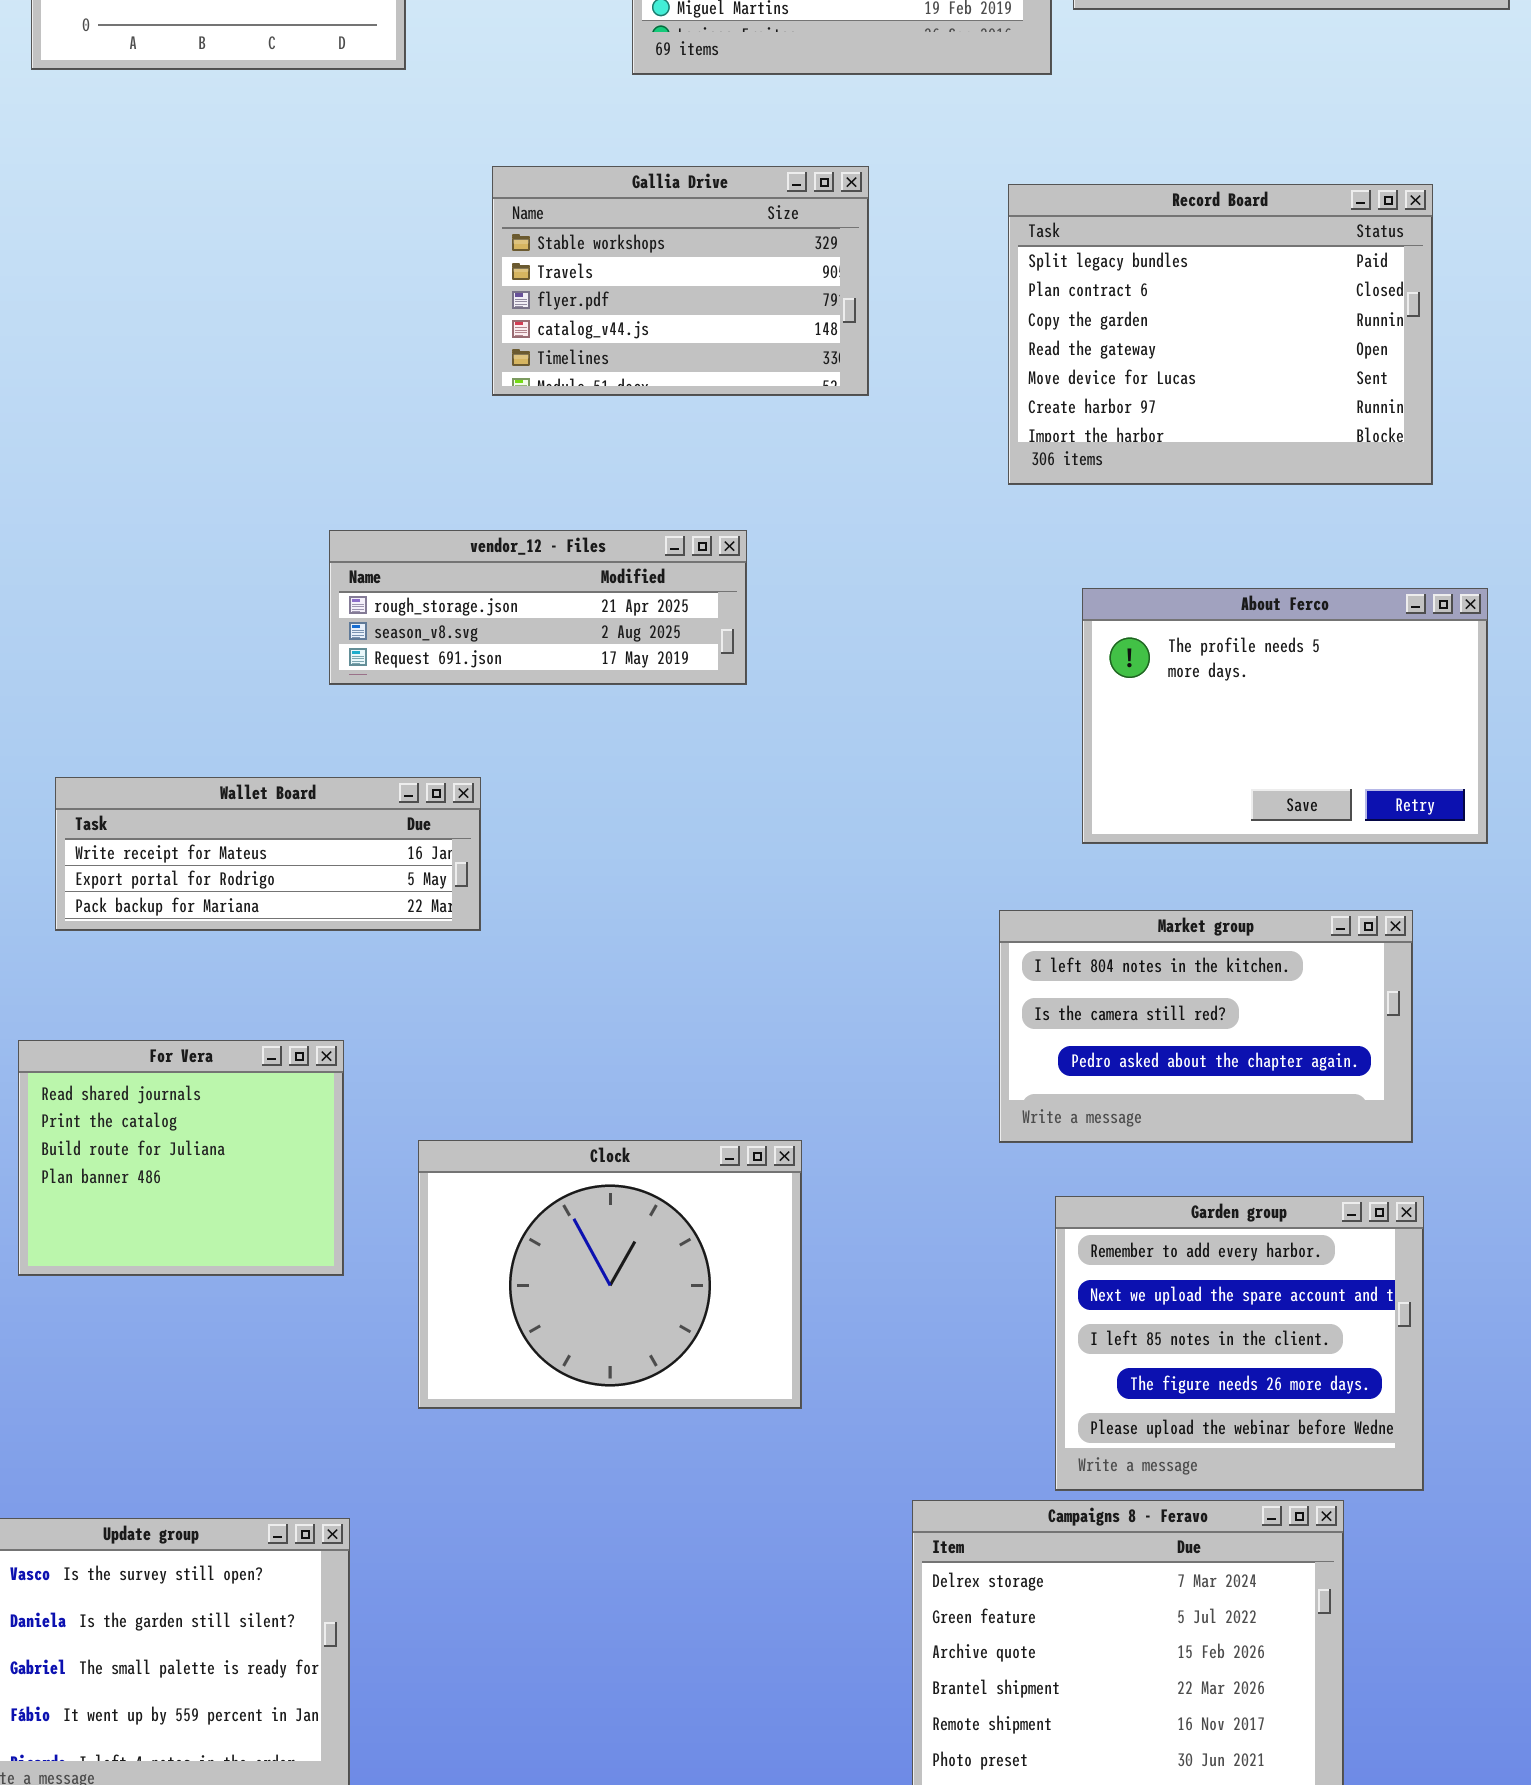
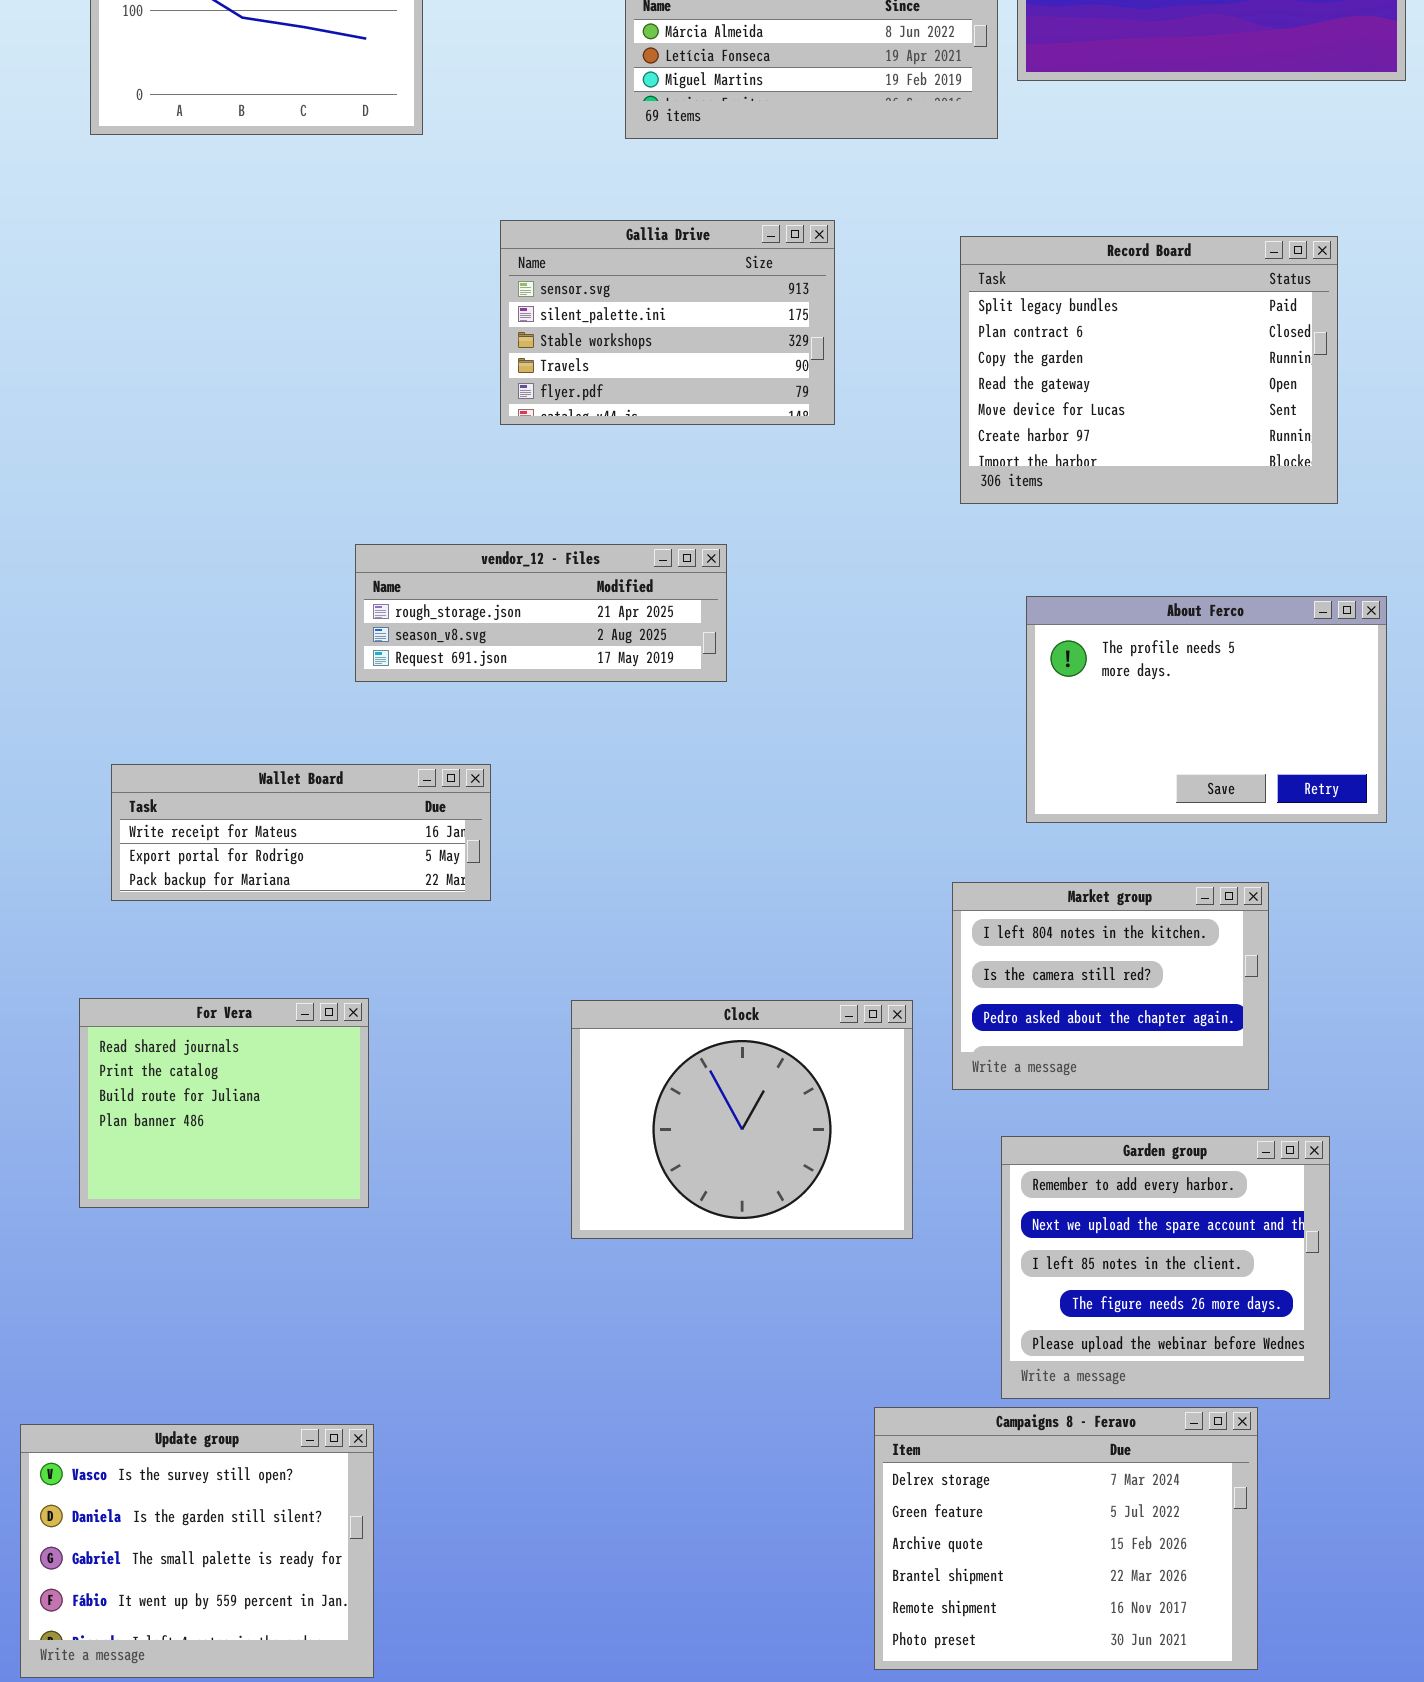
Gallia Drive: [492,166,869,396] -> [500,220,835,425], scrolled up 2 rows
Market group: [999,910,1413,1143] -> [952,882,1269,1090], resized
Clock: [418,1140,802,1409] -> [571,1000,913,1239], moved

